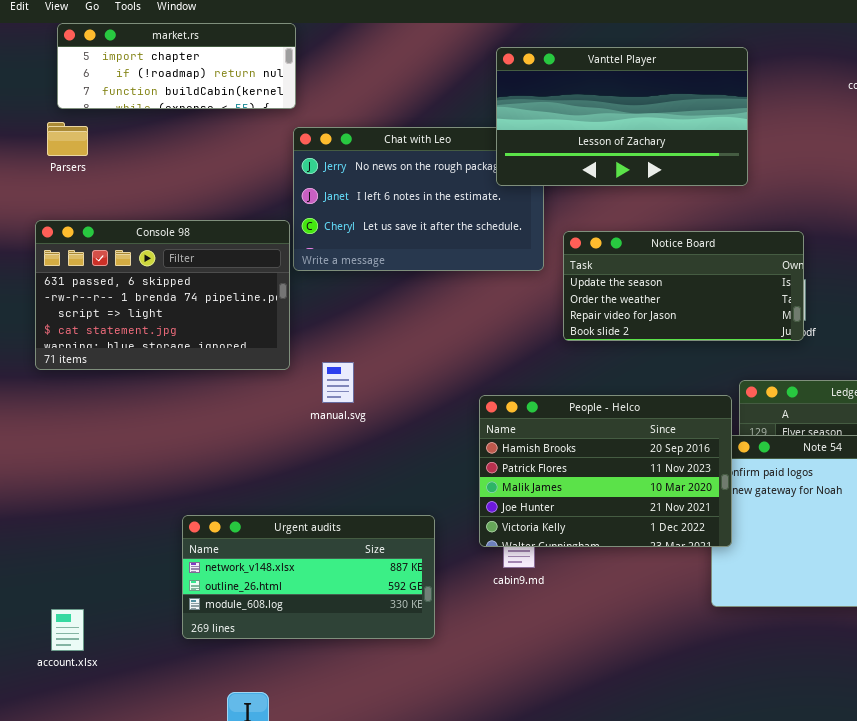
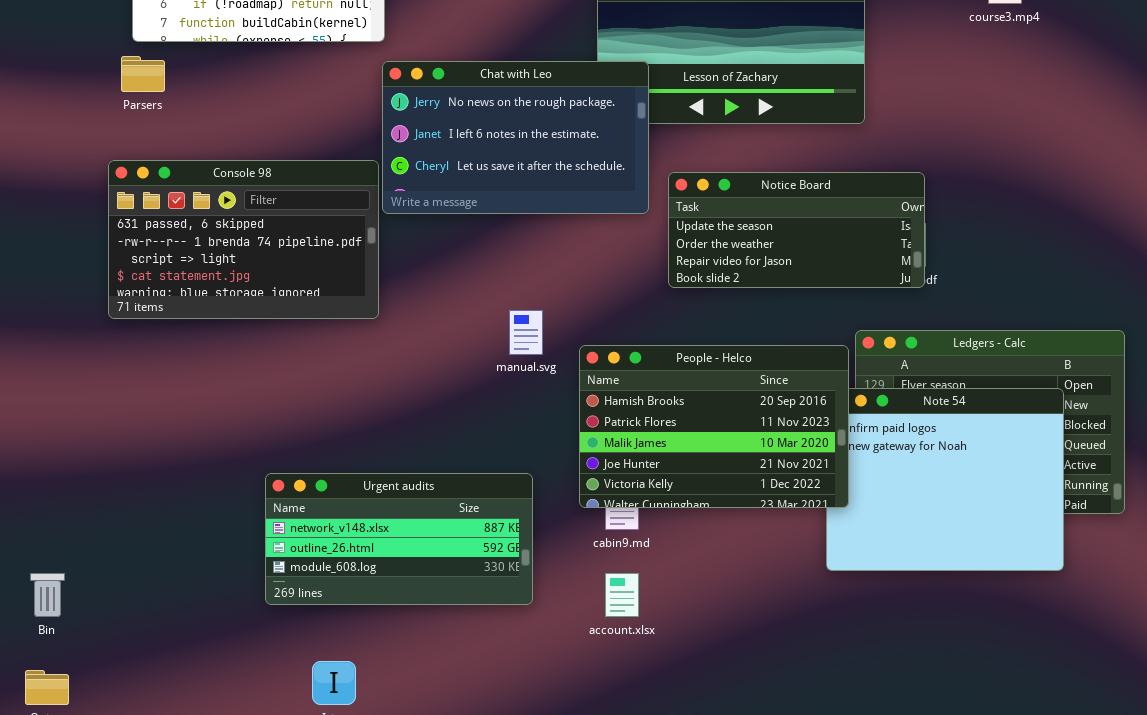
Chat with Leo: [293,127,544,271] -> [382,61,649,214], raised
manual.svg: [322,362,354,403] -> [509,310,543,355], moved
account.xlsx: [51,609,84,651] -> [605,573,639,617], moved

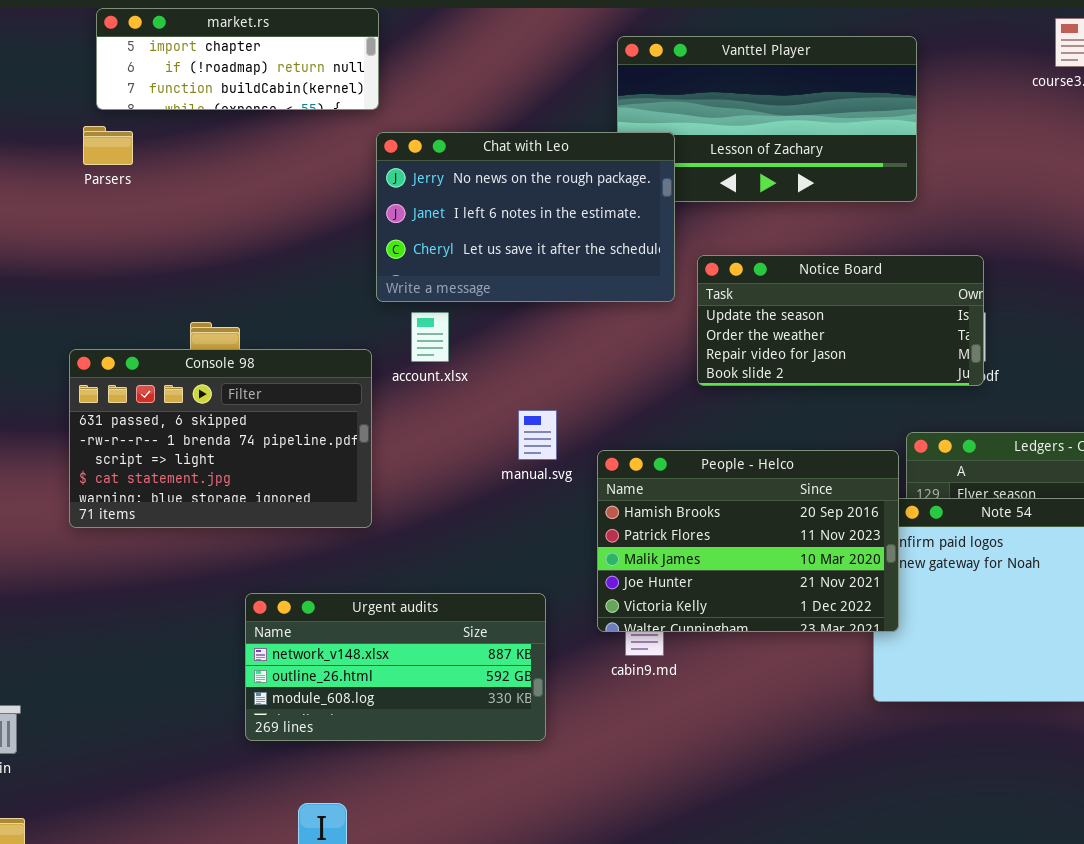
Console 98: [108,160,379,319] -> [69,349,372,528], moved
account.xlsx: [605,573,639,617] -> [411,312,449,362], moved

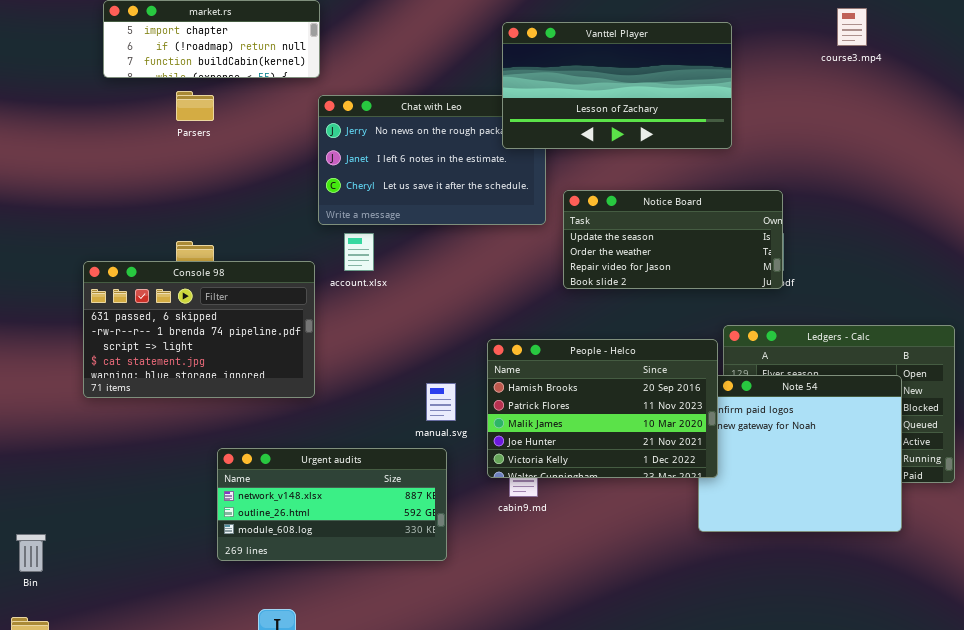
Vanttel Player: [617,36,917,202] -> [502,22,732,149], raised
Parsers: [83,126,133,165] -> [176,91,214,121], moved
manual.svg: [518,410,557,460] -> [426,383,456,421], moved

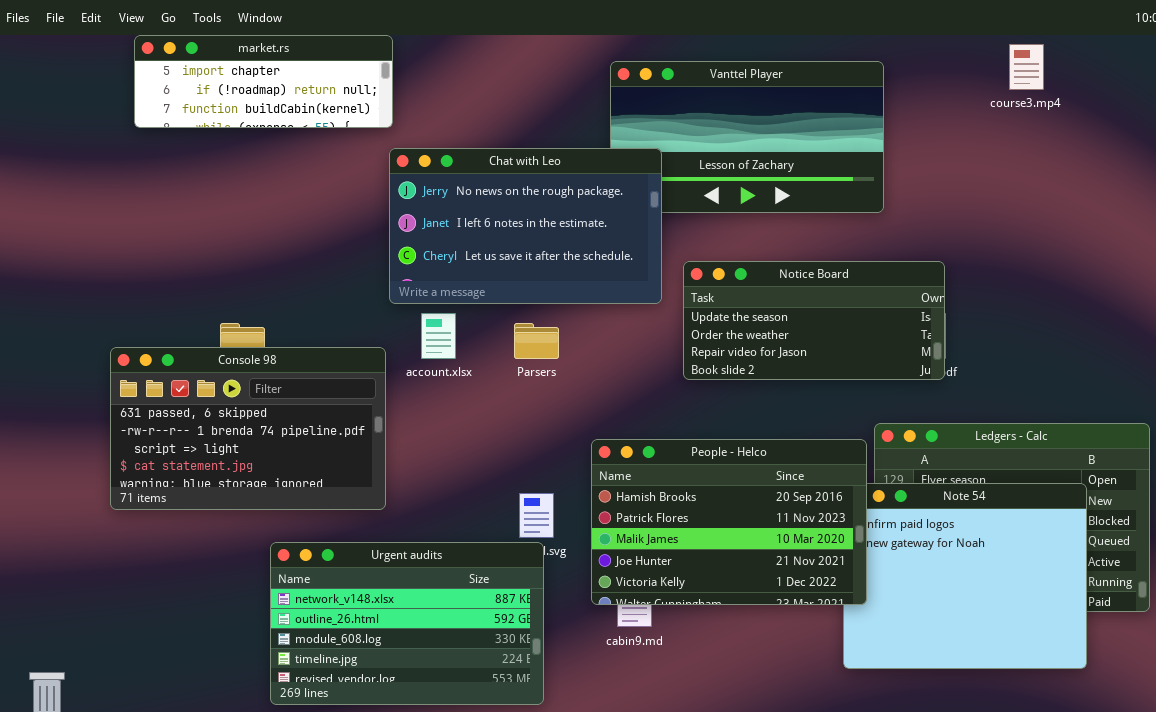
Parsers: [176,91,214,121] -> [514,323,559,359], moved
Chat with Leo: [318,95,546,225] -> [389,148,662,304], raised
Urgent audits: [217,448,447,561] -> [270,542,544,705], resized

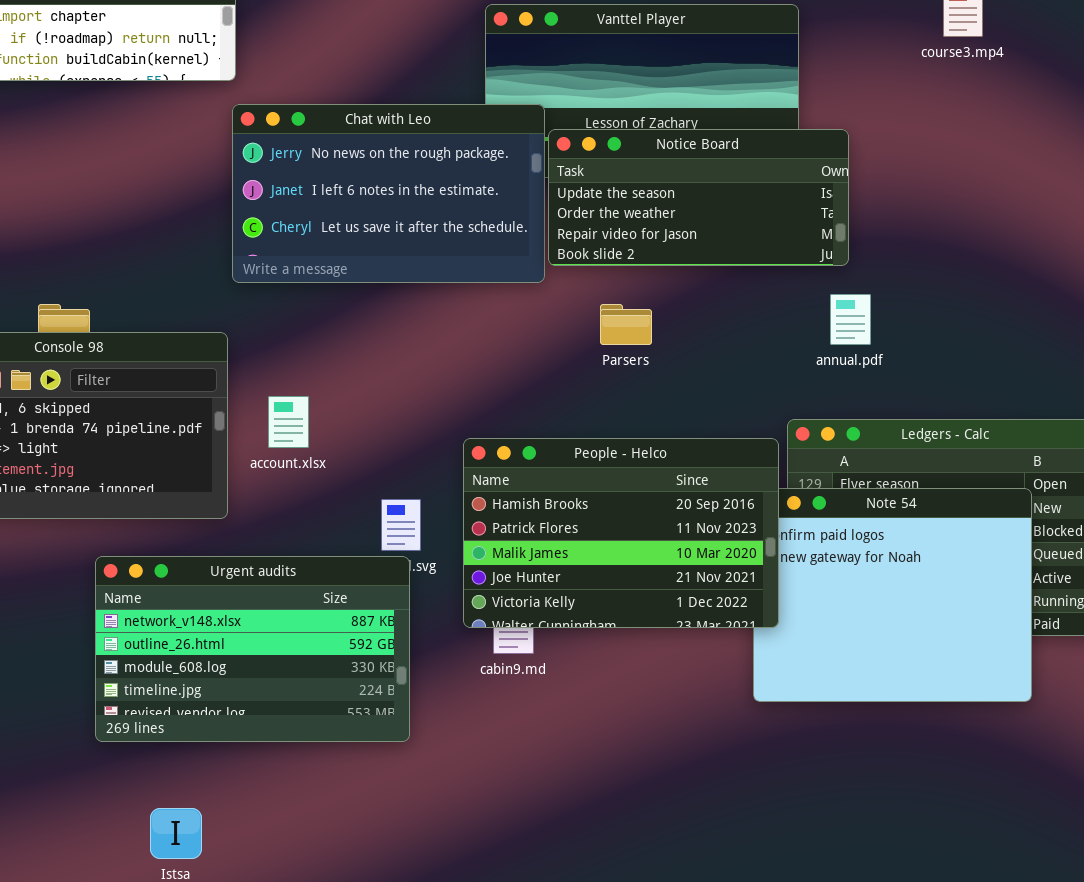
Notice Board: [683,261,945,380] -> [548,129,849,266], moved
account.xlsx: [421,313,456,359] -> [268,396,309,448], moved
Parsers: [514,323,559,359] -> [600,304,652,345], moved

